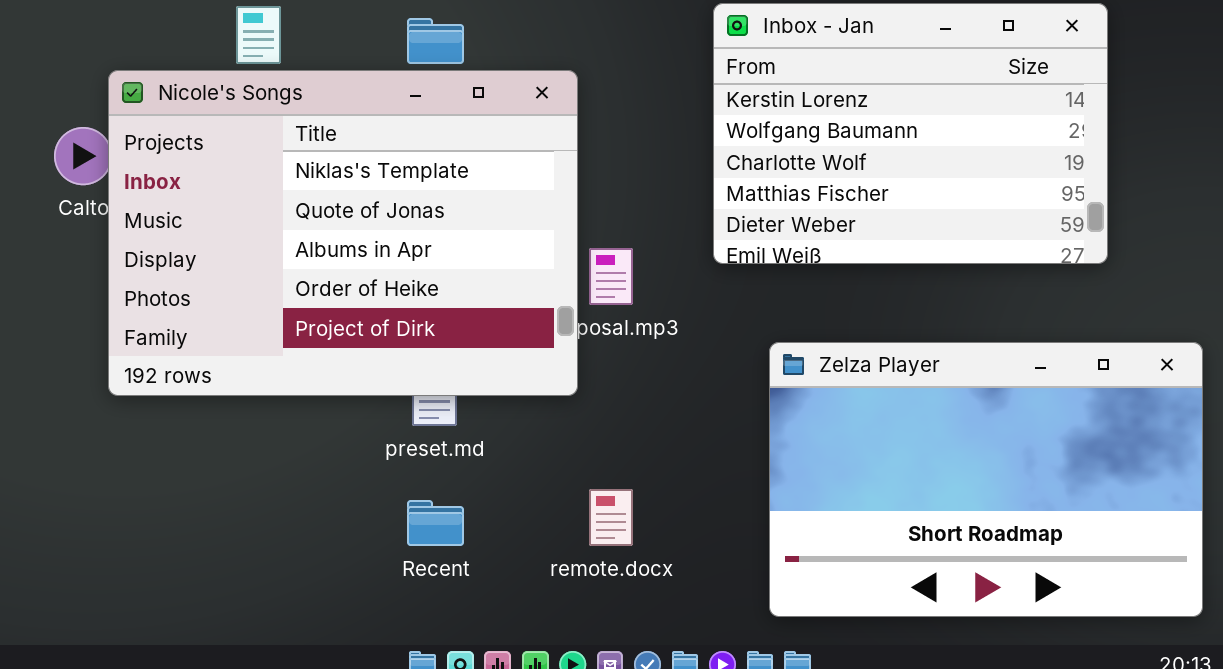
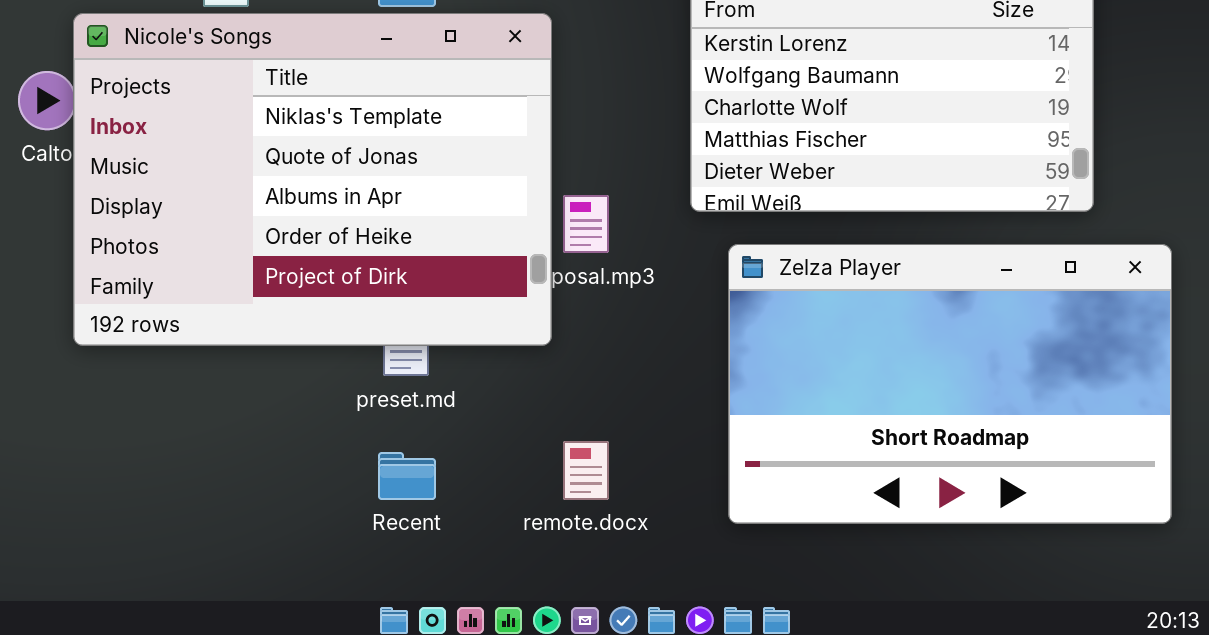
Zelza Player: [769,342,1203,617] -> [728,244,1172,524], moved

